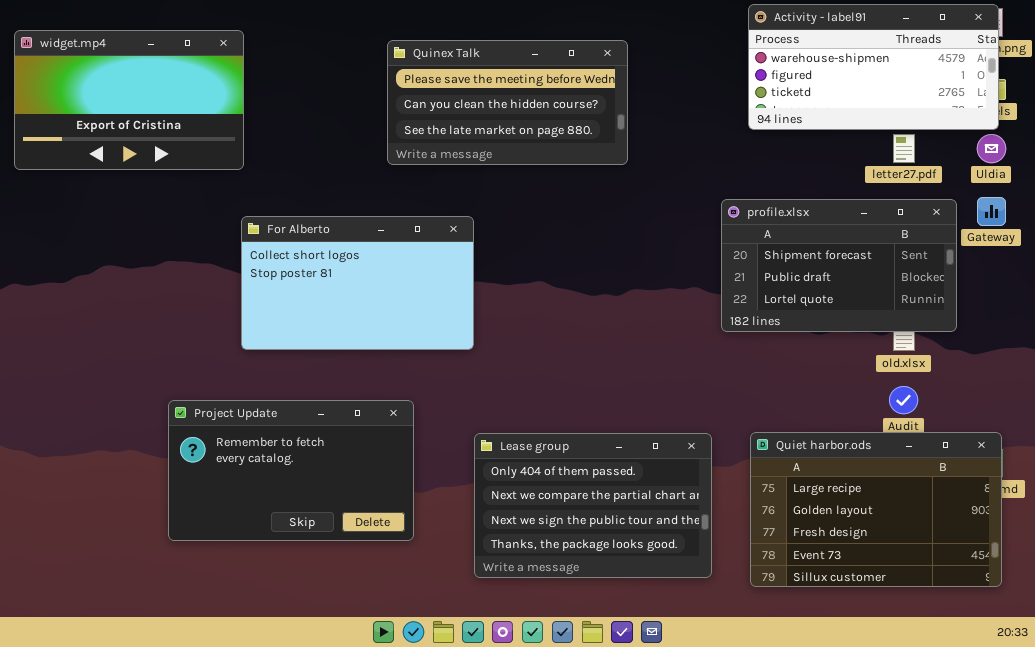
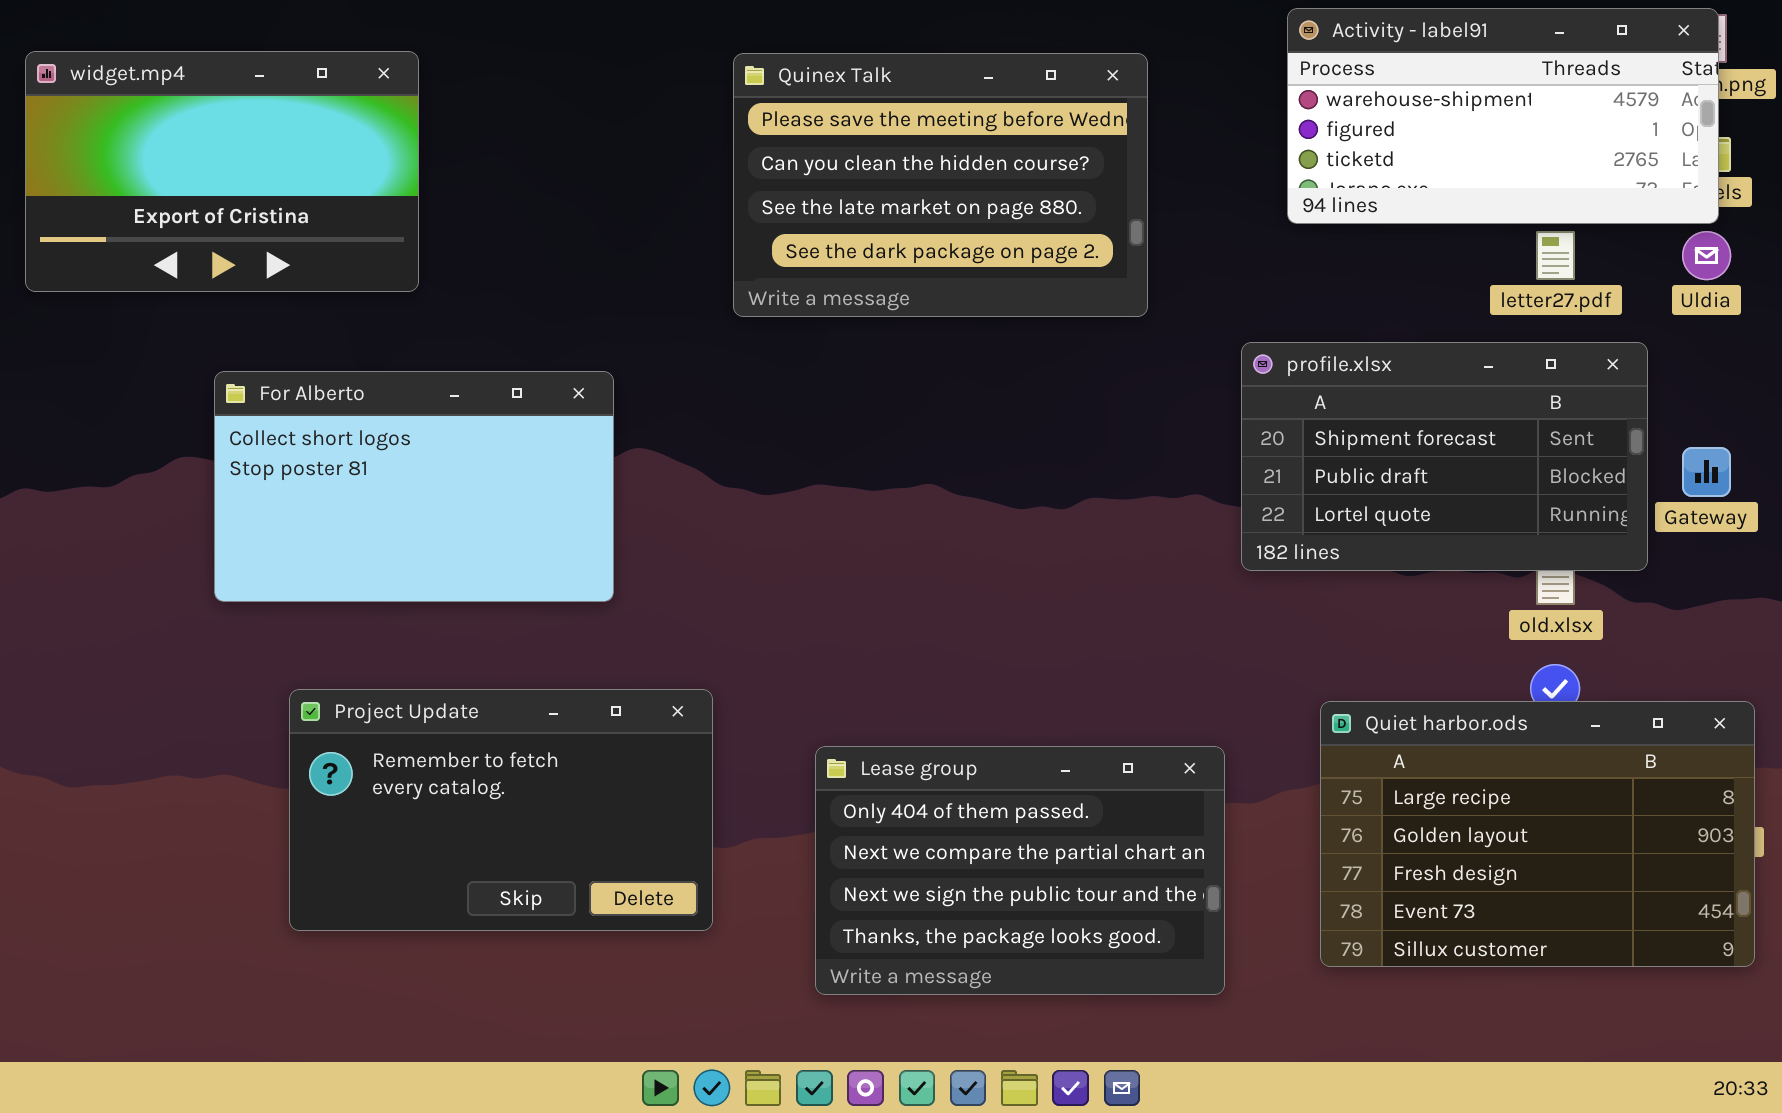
Quinex Talk: [387,40,628,165] -> [733,53,1148,317], moved, resized
Gateway: [977,197,1006,226] -> [1682,447,1731,497], moved
For Alberto: [241,216,474,350] -> [214,371,614,602], moved
Quiet harbor.ods: [750,432,1002,587] -> [1320,701,1755,967], moved

